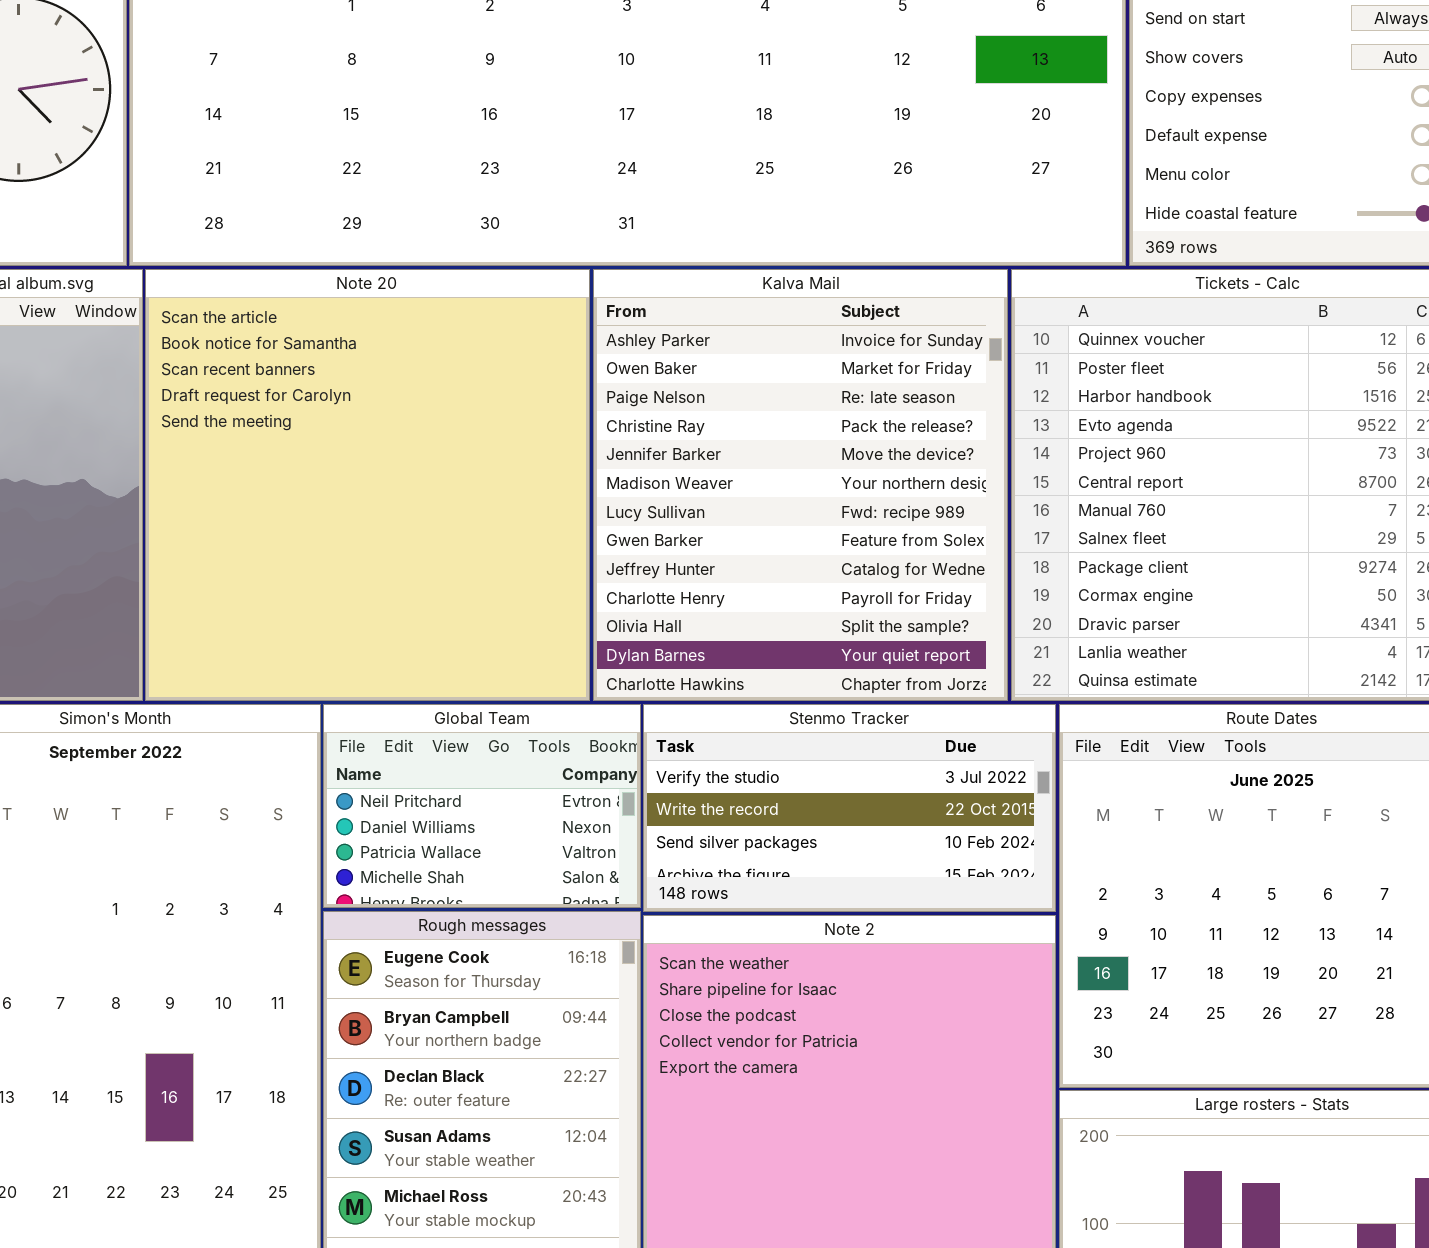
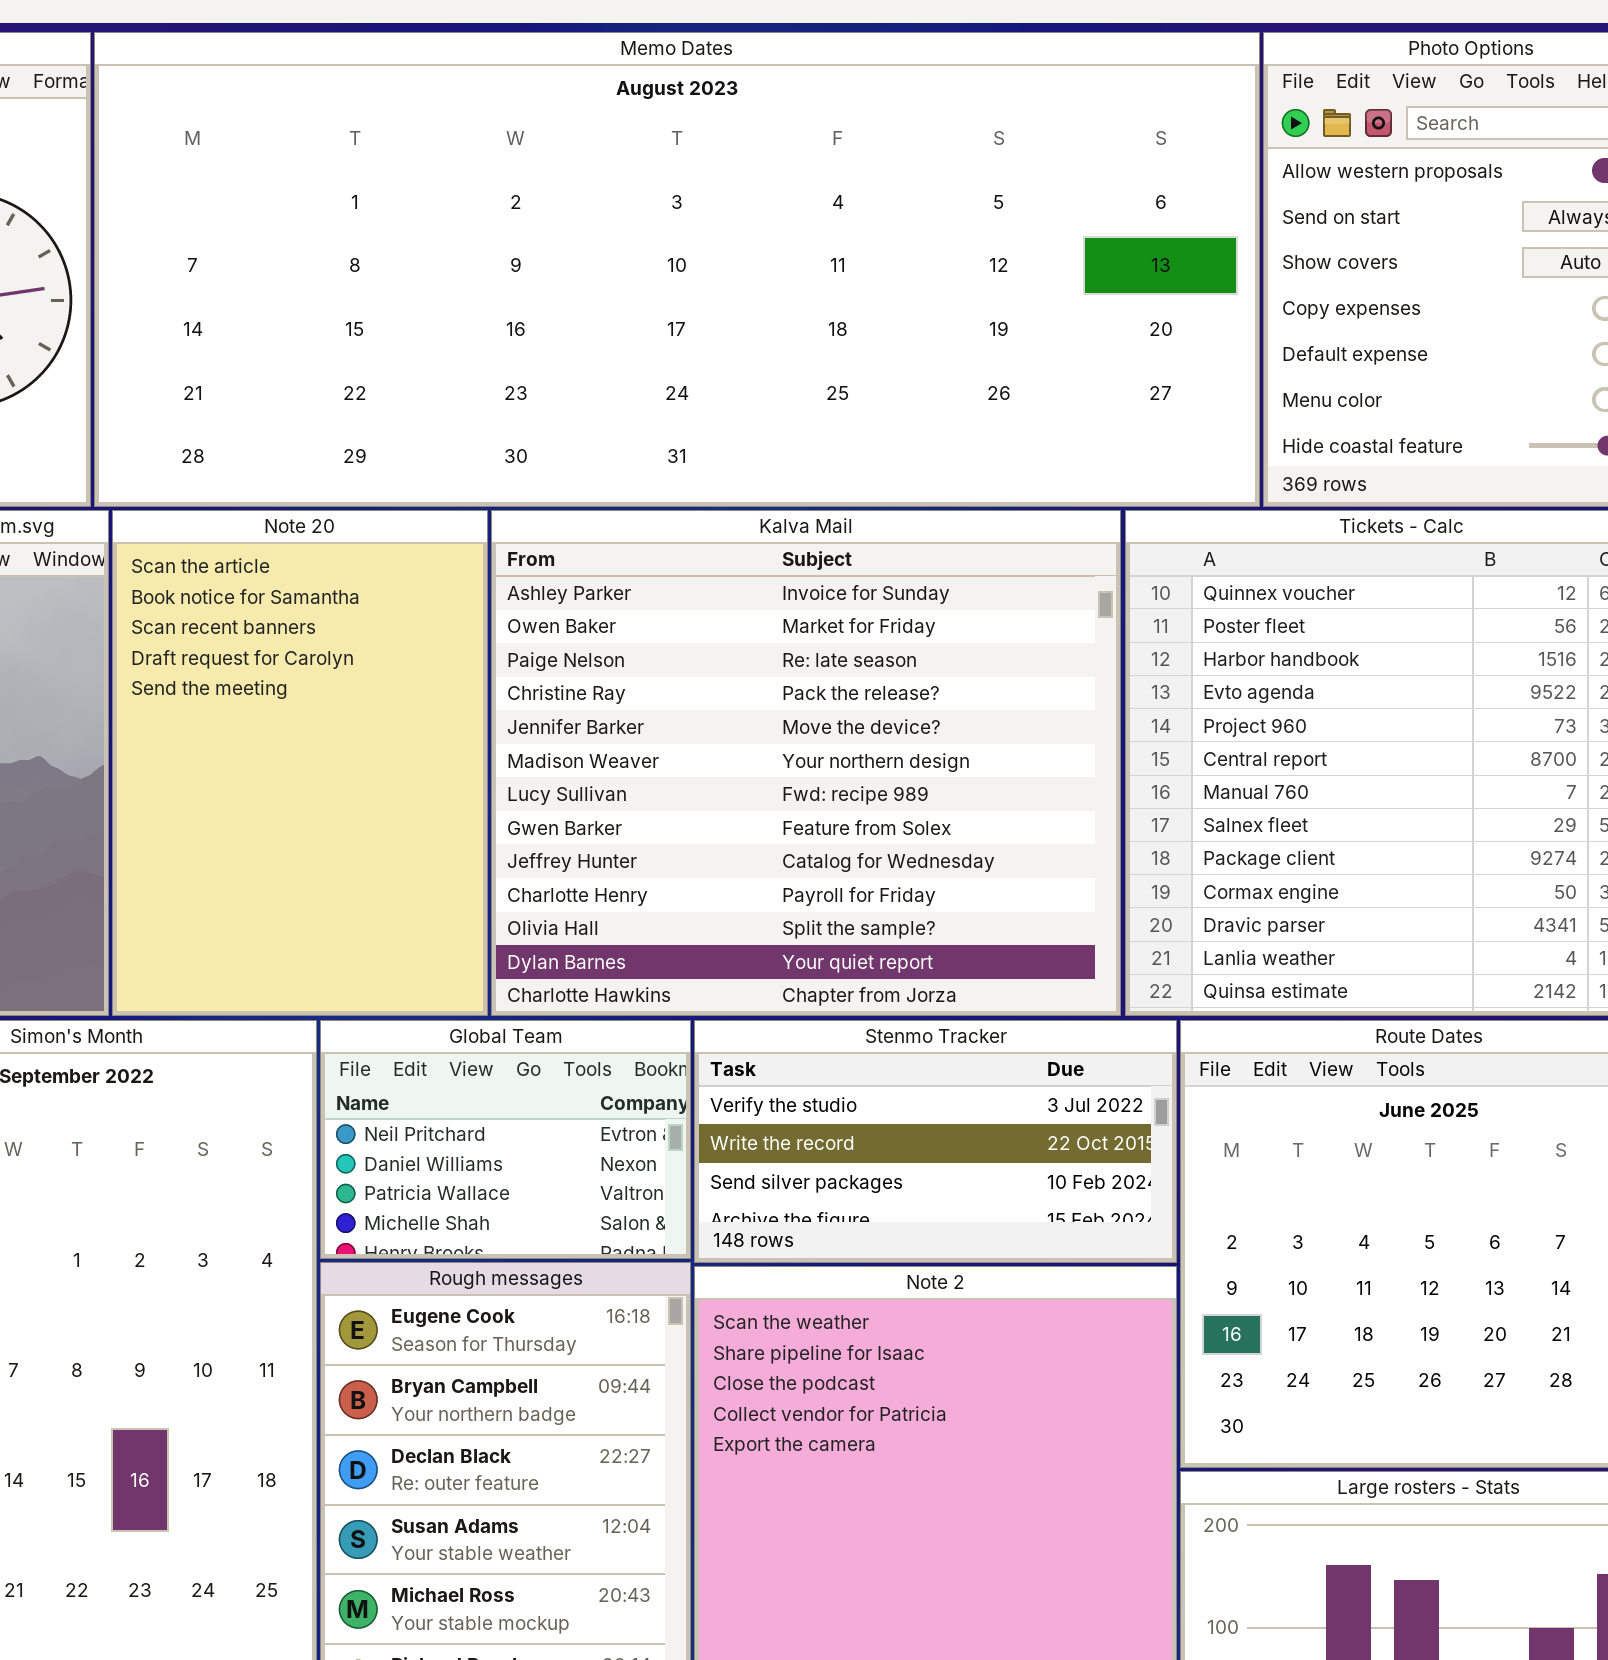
Note 20: [145,269,590,701] -> [112,510,488,1016], resized
Kalva Mail: [593,269,1008,701] -> [491,510,1121,1016], resized

